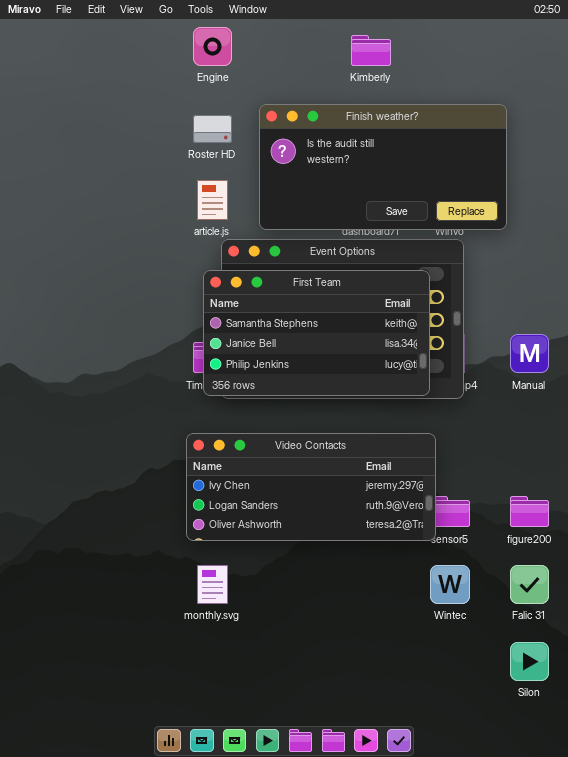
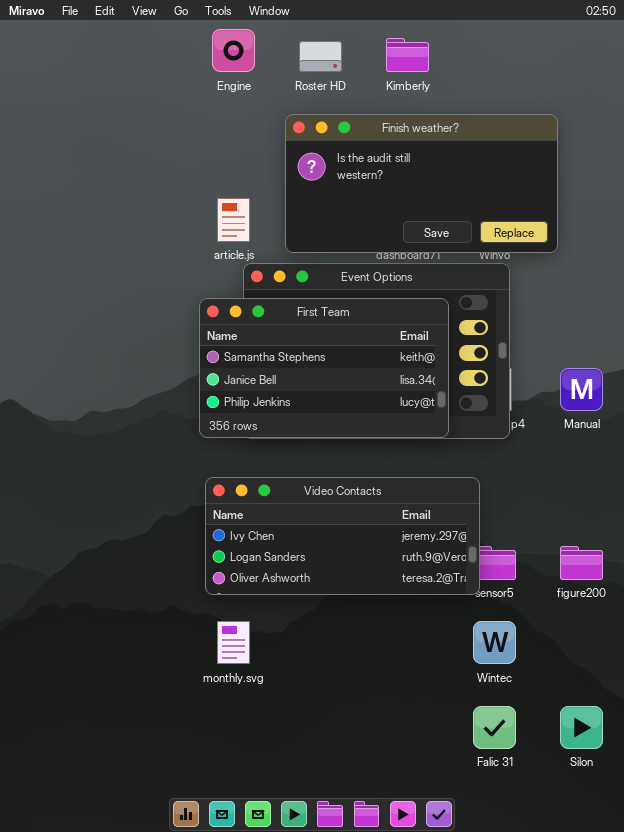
Roster HD: [193,115,232,143] -> [299,41,342,72], moved
First Team: [203,270,430,396] -> [199,298,449,438], moved
Falic 31: [510,565,549,604] -> [473,706,516,749], moved

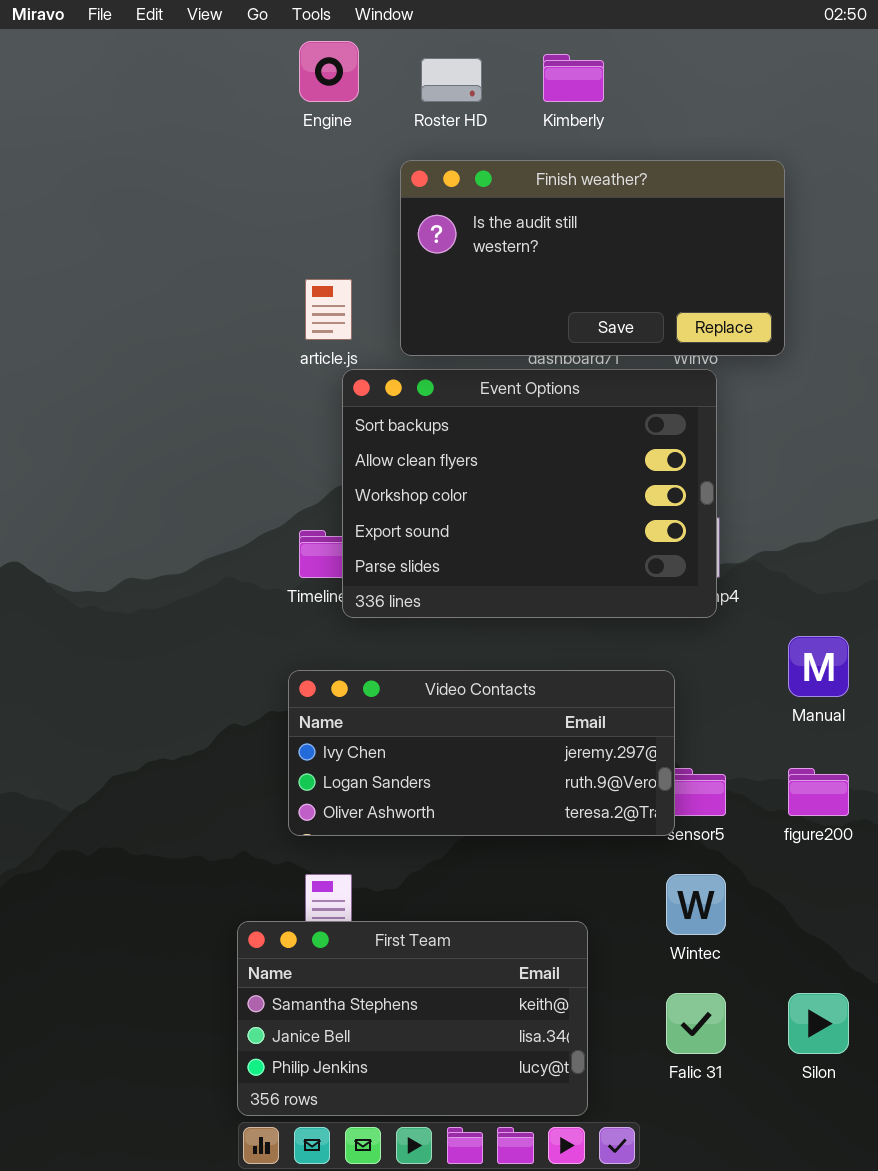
First Team: [199,298,449,438] -> [237,921,588,1116], moved
Manual: [560,368,603,411] -> [788,636,849,697], moved

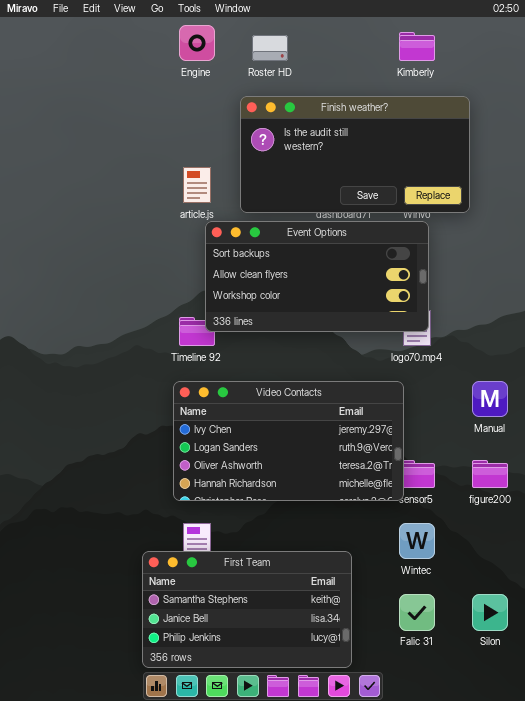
Kimberly: [543,54,604,102] -> [399,32,435,61], moved
Event Options: [342,369,717,618] -> [205,221,429,332], resized
Video Contacts: [288,670,675,836] -> [173,381,404,501], resized

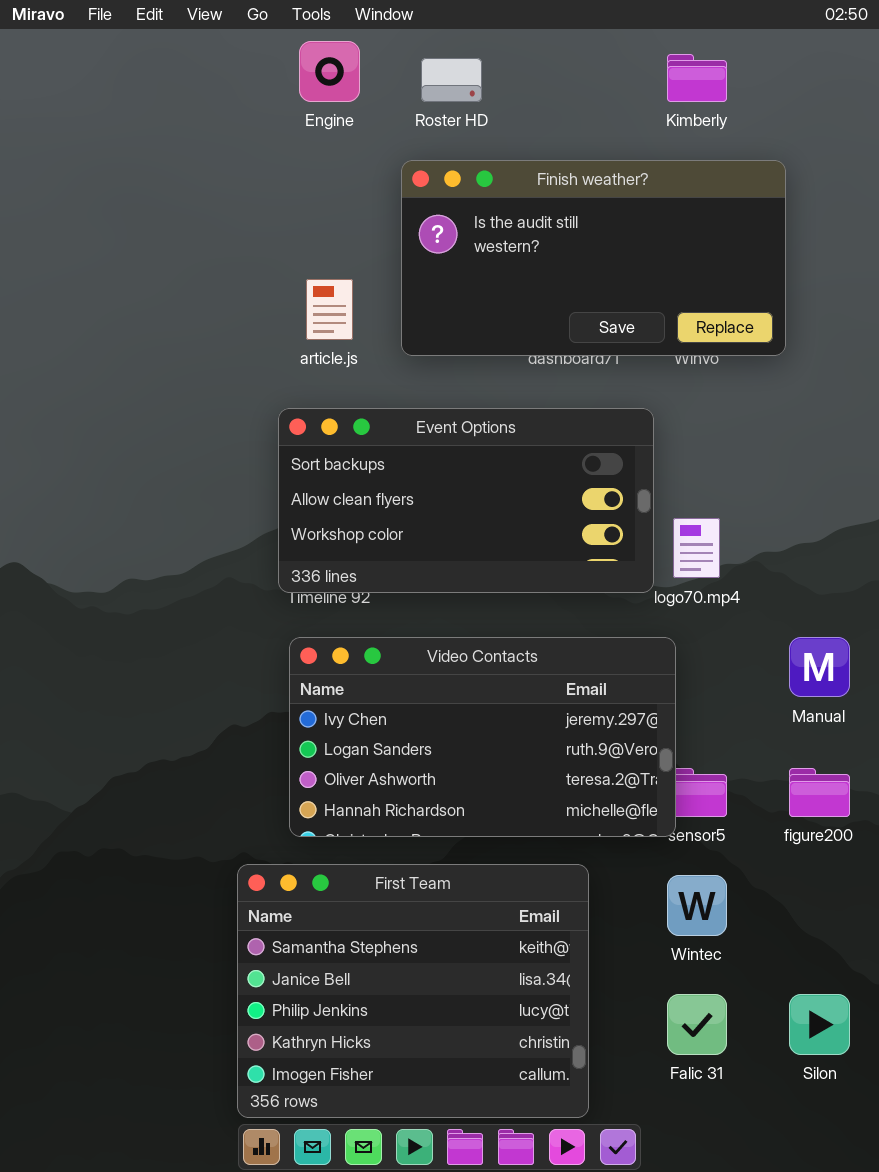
Event Options: [205,221,429,332] -> [278,408,654,593], moved
First Team: [142,551,352,668] -> [237,864,589,1118], resized

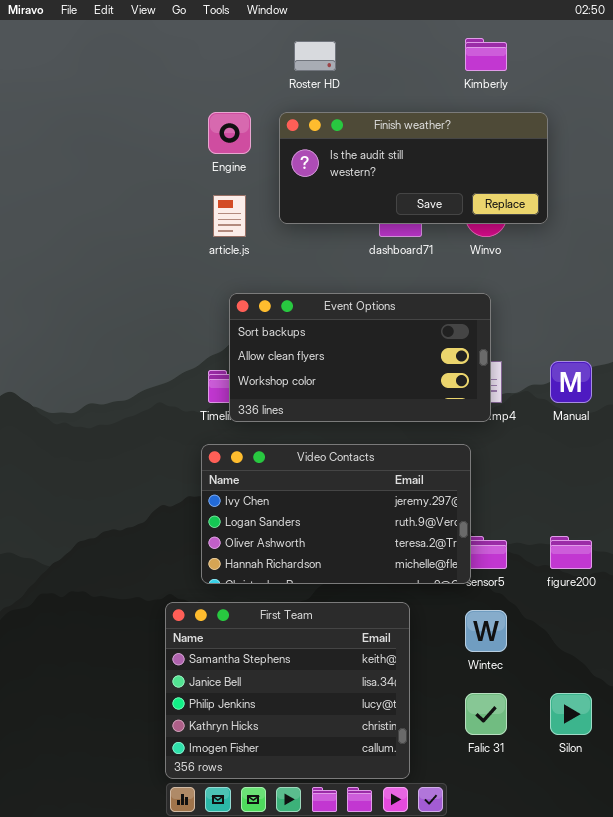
Engine: [299,41,360,102] -> [208,112,251,154], moved
Finish weather?: [401,160,786,356] -> [279,112,548,224], resized
Event Options: [278,408,654,593] -> [229,293,491,422], moved
Manual: [789,637,850,697] -> [550,361,592,403], moved

